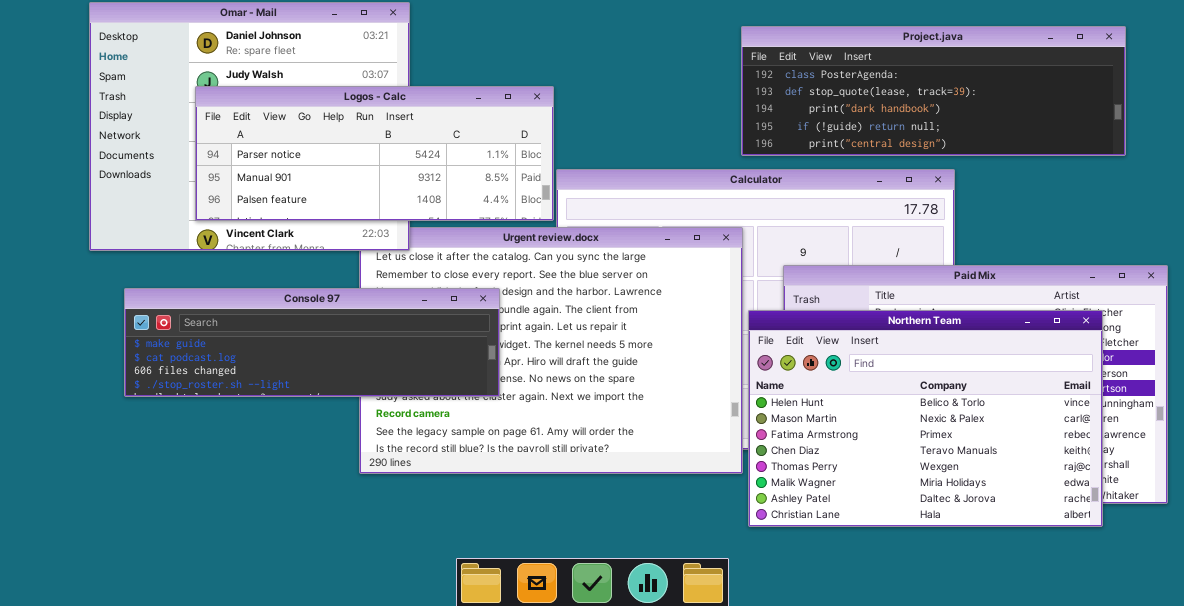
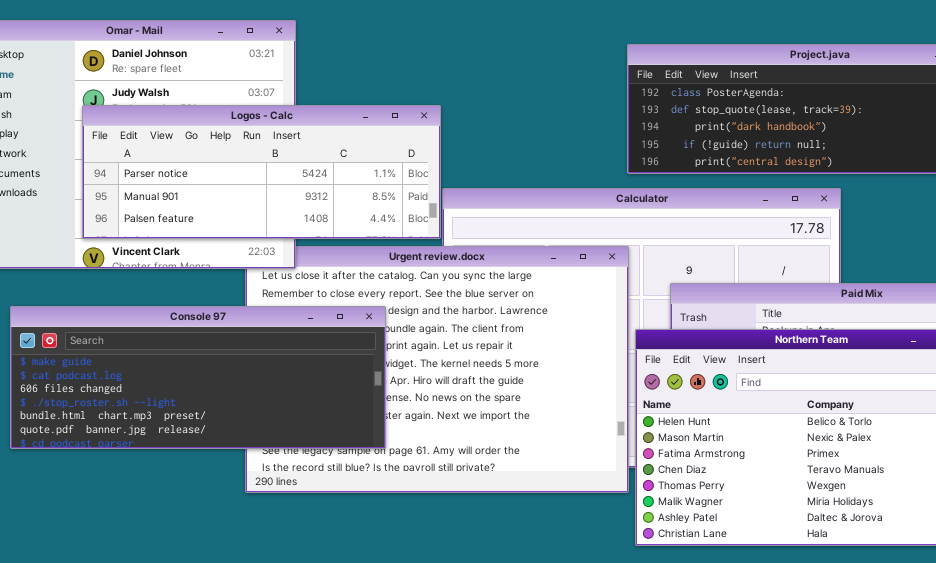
Console 97: [124,288,500,397] -> [10,306,386,449], resized

